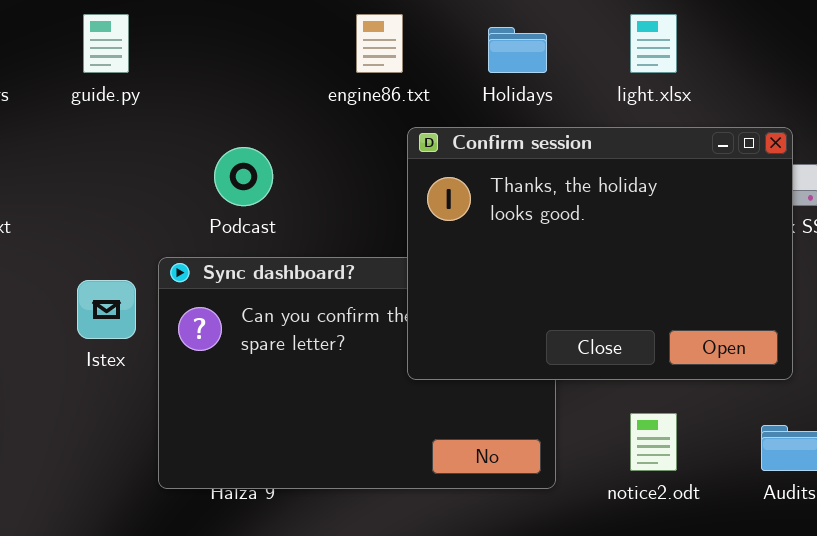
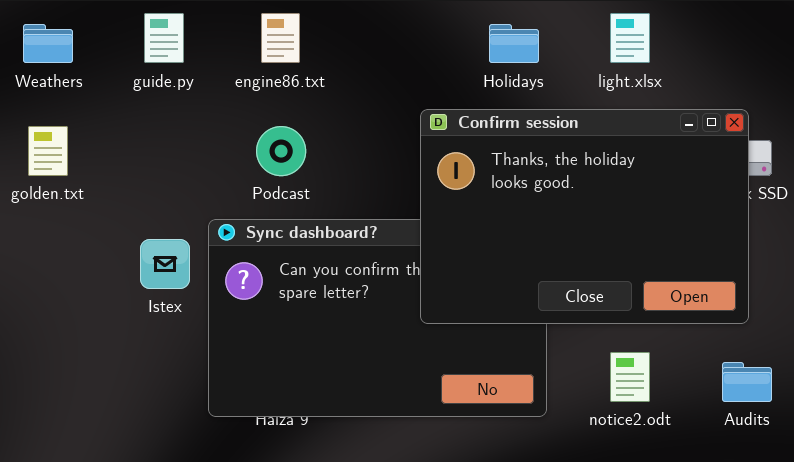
engine86.txt: [356,14,403,73] -> [261,13,300,63], moved

